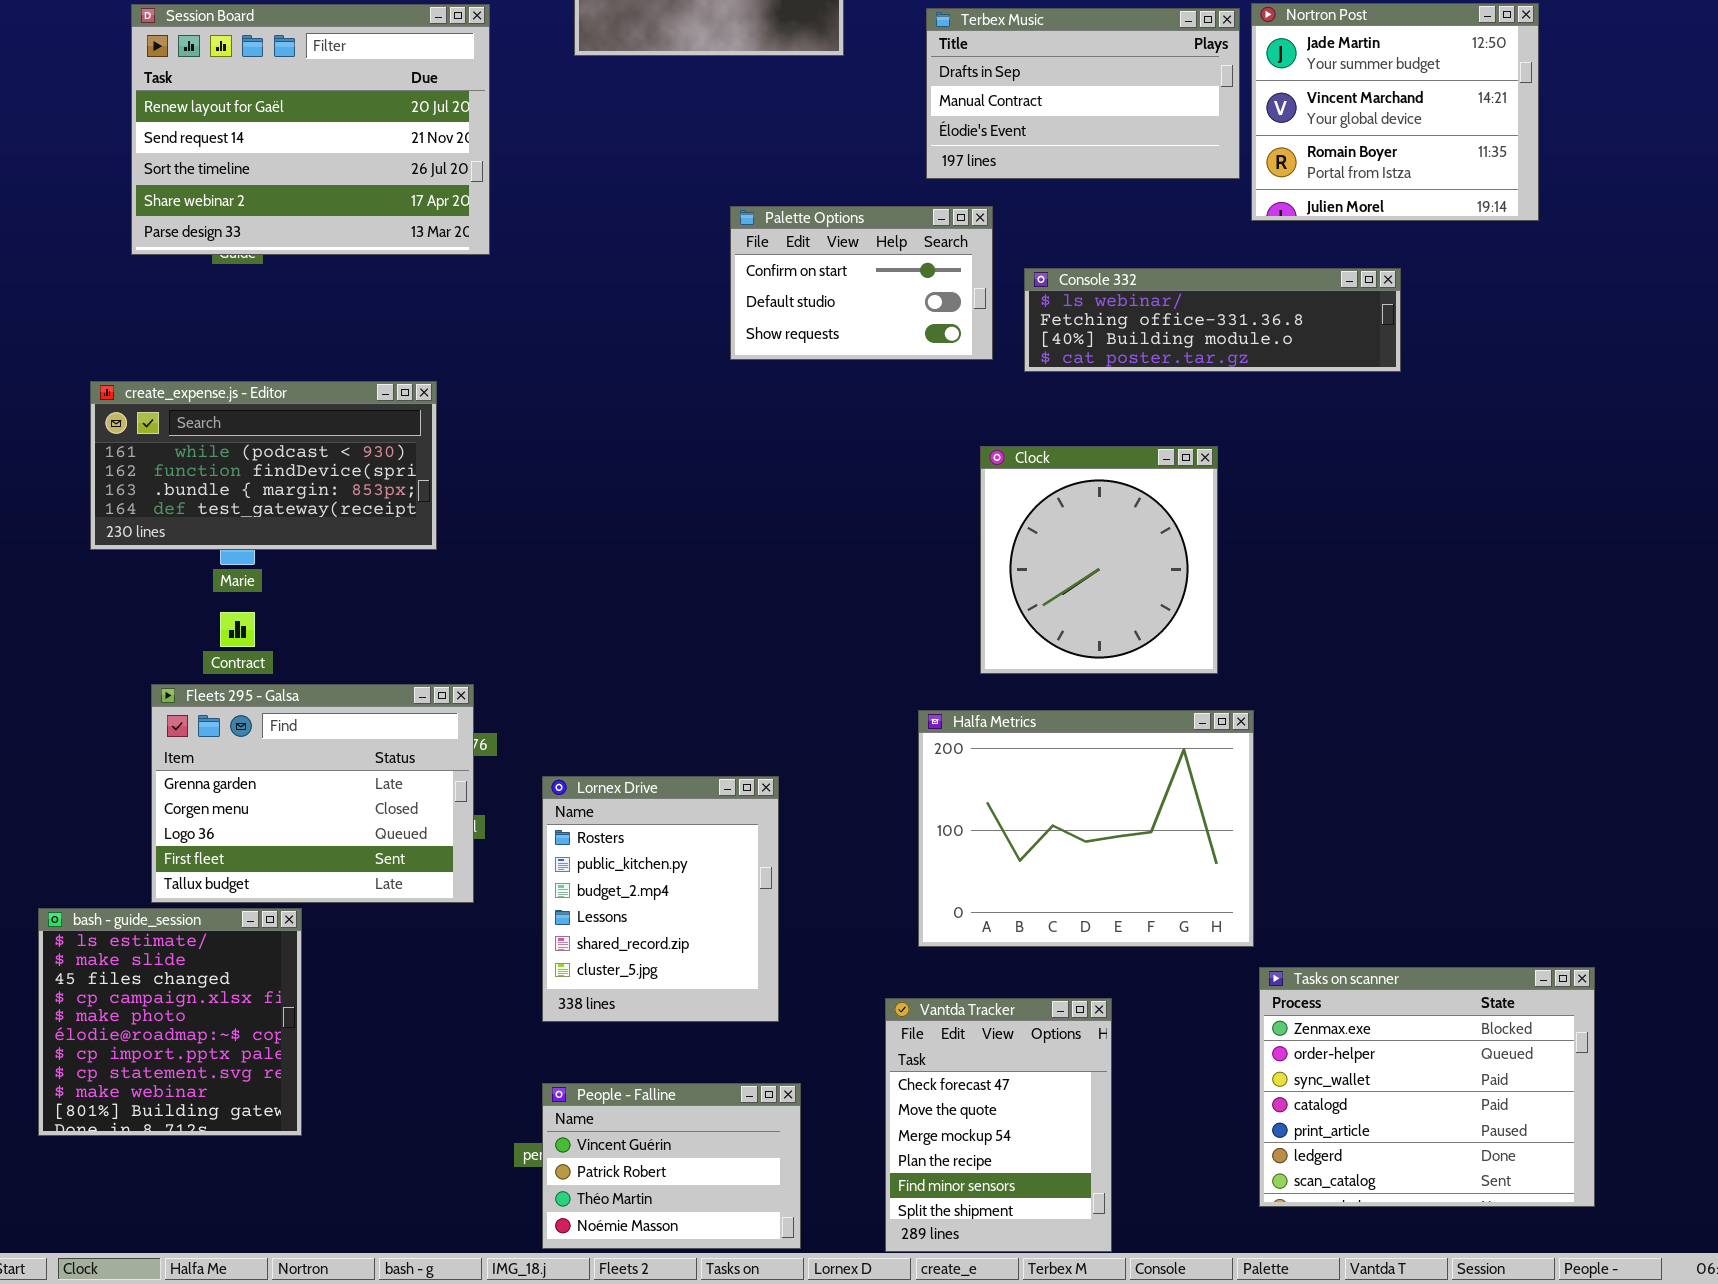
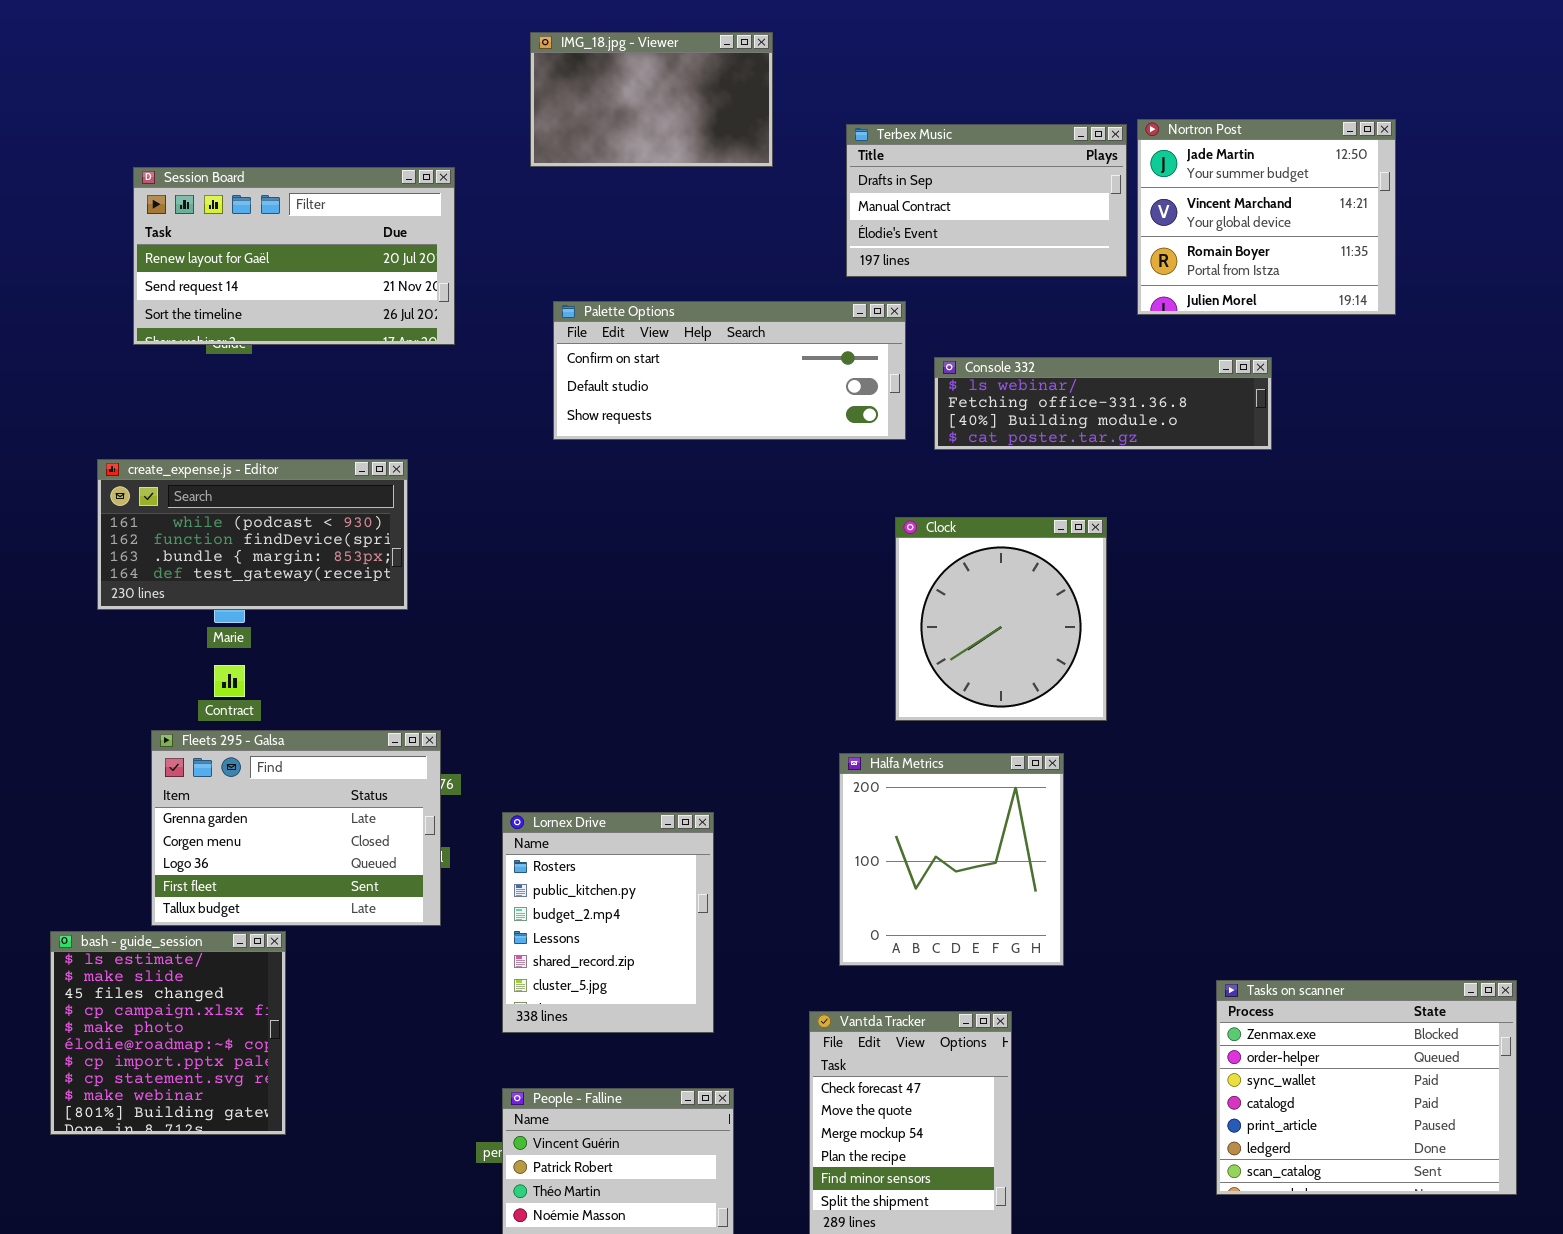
Session Board: [131,4,490,255] -> [133,167,455,345], resized
Palette Options: [730,206,993,360] -> [553,301,906,440], resized
Halfa Metrics: [918,710,1254,947] -> [839,753,1064,966], resized
Tasks on scanner: [1259,967,1595,1207] -> [1216,980,1517,1195], moved

